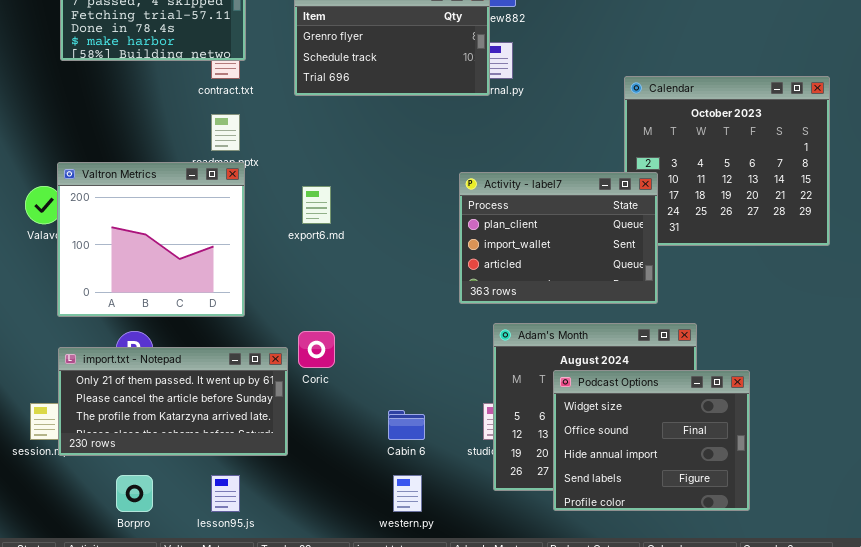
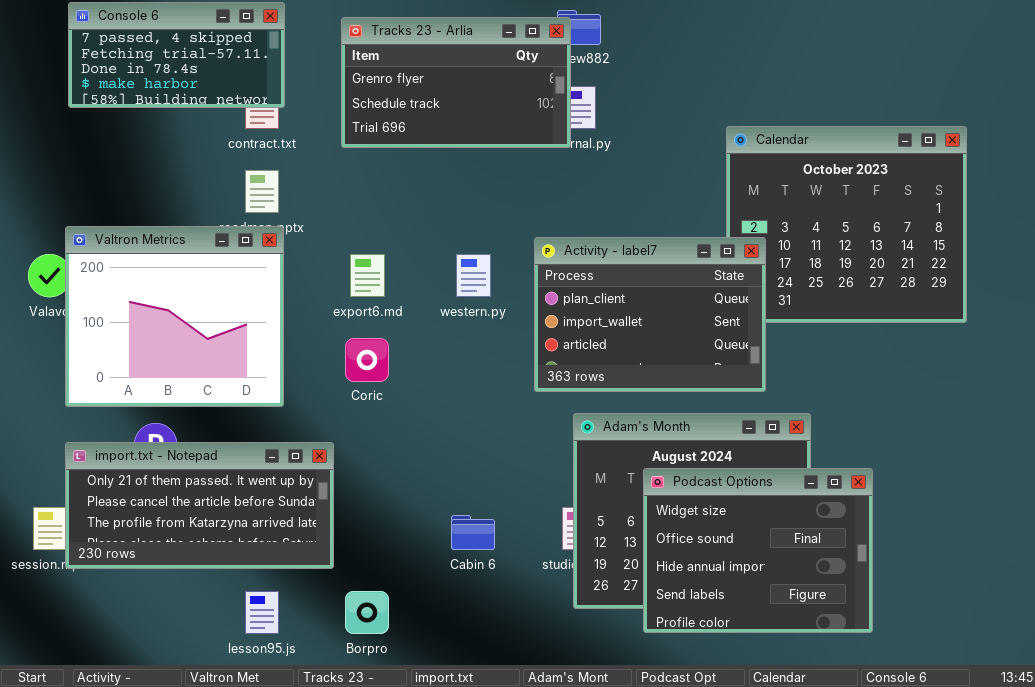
Coric: [298,331,335,368] -> [345,338,389,382], moved
Borpro: [116,475,153,512] -> [345,591,389,634], moved
western.py: [393,475,422,512] -> [456,254,491,297], moved

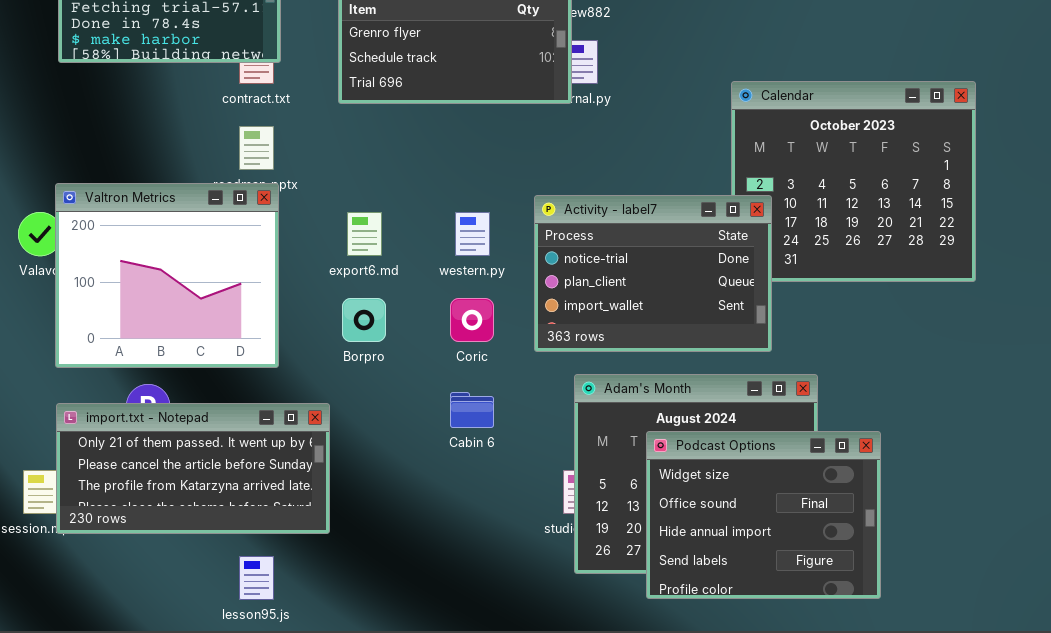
Activity - label7: [534,237,766,392] -> [534,195,772,352], scrolled up 1 row
Coric: [345,338,389,382] -> [450,298,494,342], moved
Cabin 6: [451,515,495,550] -> [450,392,494,428], moved
Borpro: [345,591,389,634] -> [342,298,386,342], moved

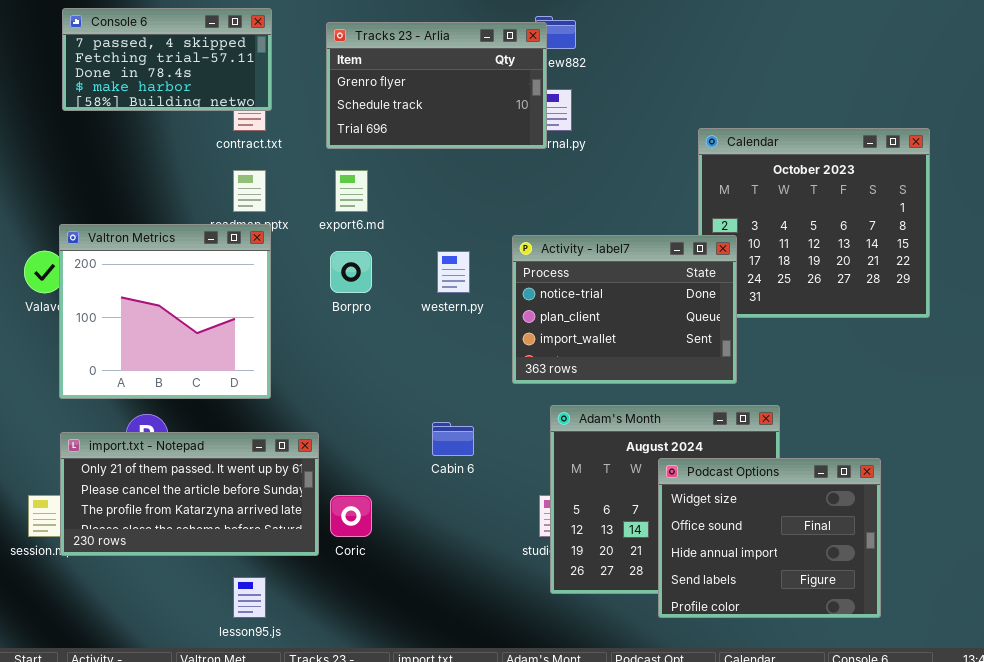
export6.md: [347,212,382,256] -> [335,170,368,212], moved
Borpro: [342,298,386,342] -> [330,251,372,293], moved
Coric: [450,298,494,342] -> [330,495,372,537], moved
Podcast Options: [646,431,881,599] -> [658,458,881,618], moved

